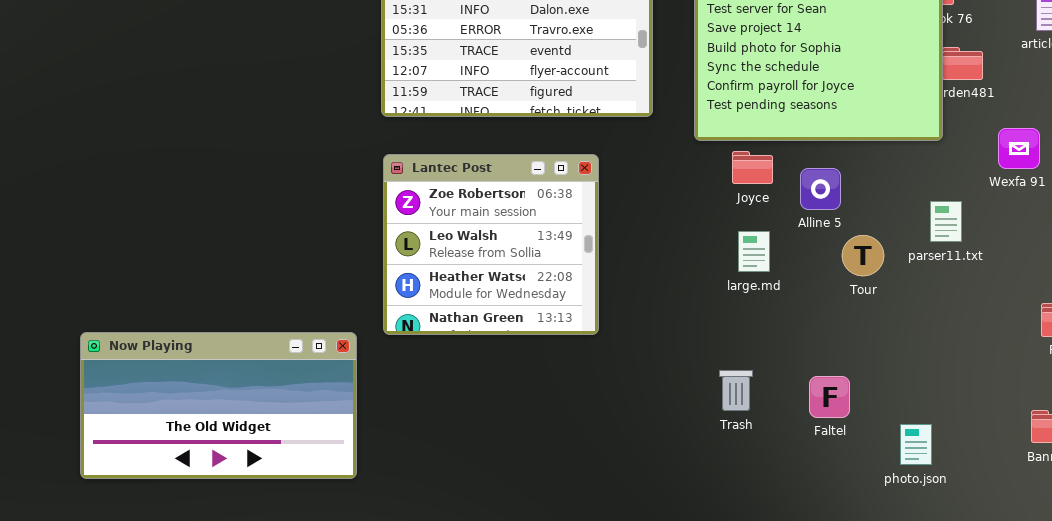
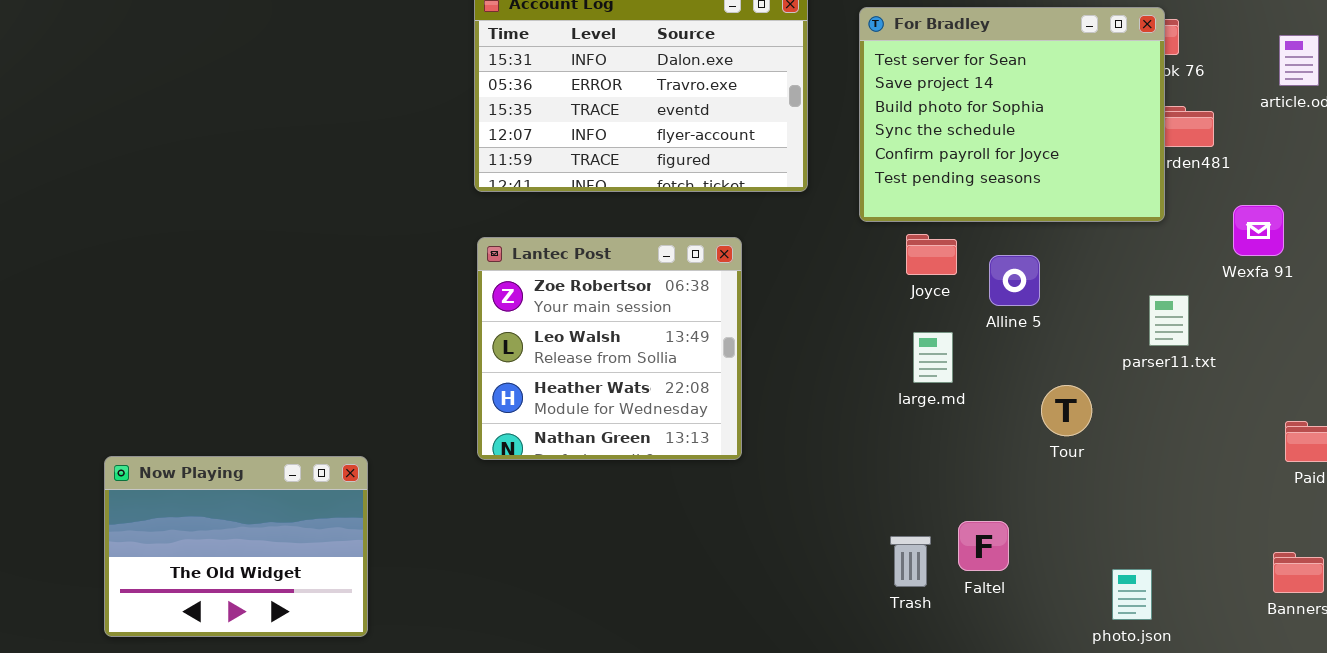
Tour: [842,235,884,276] -> [1041,385,1092,436], moved
Now Playing: [80,332,357,479] -> [104,456,368,637], resized
Trash: [719,370,753,411] -> [890,536,931,587], moved
Faltel: [809,376,850,418] -> [958,521,1009,571], moved

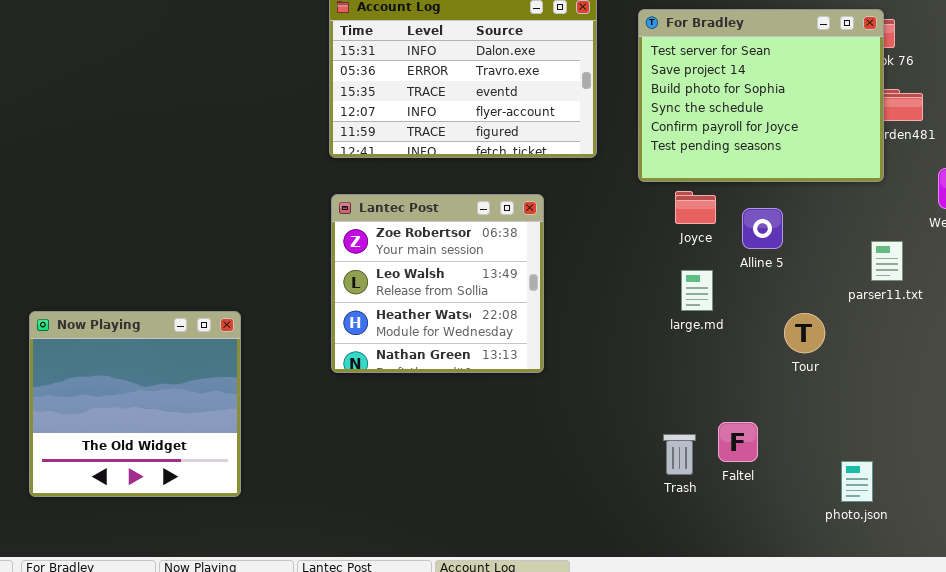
Now Playing: [104,456,368,637] -> [29,311,241,497], moved, resized

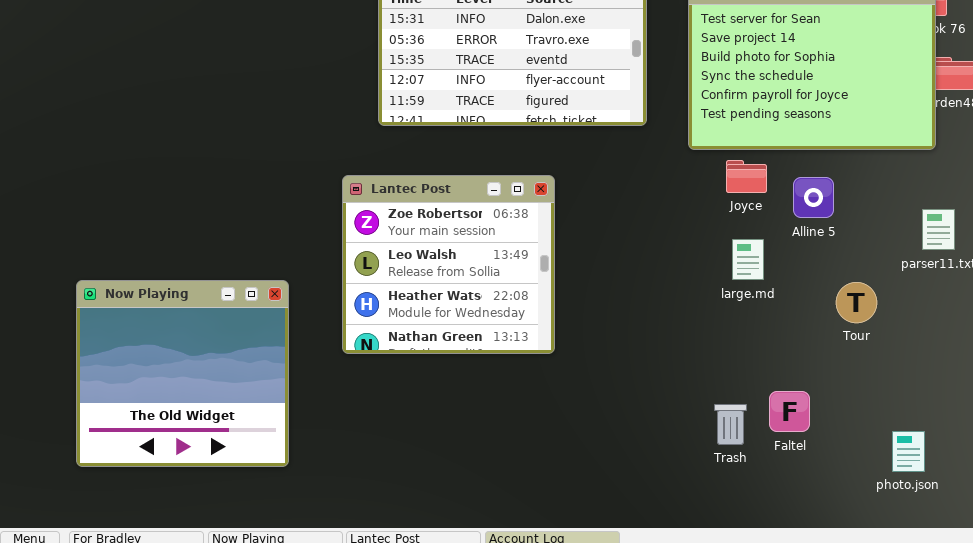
Lantec Post: [331,194,544,373] -> [342,175,555,354], moved

